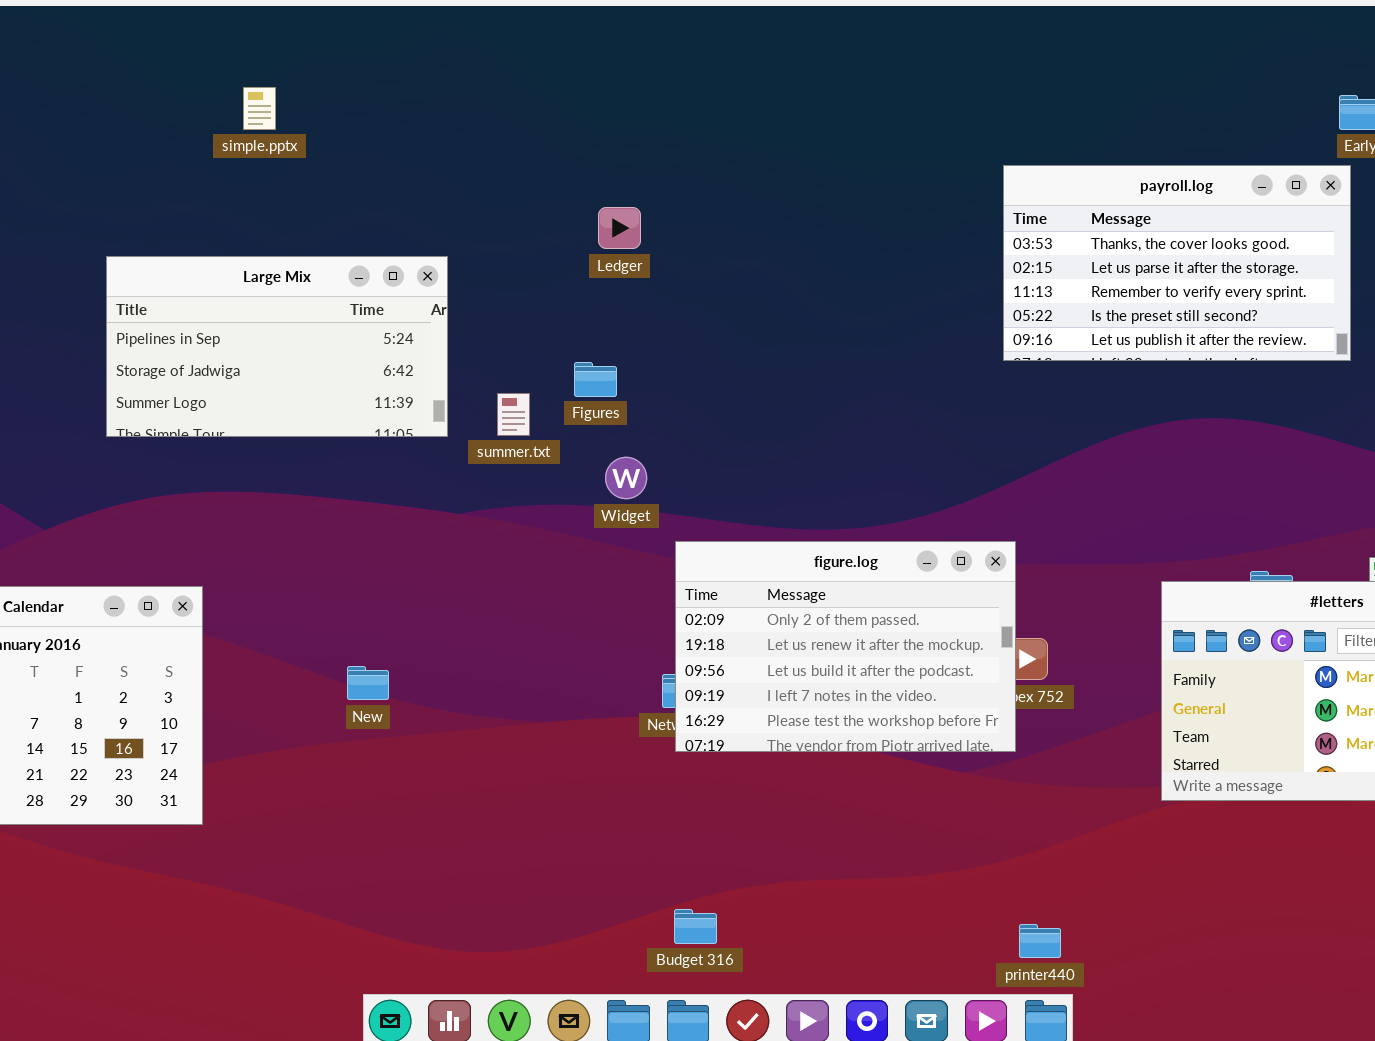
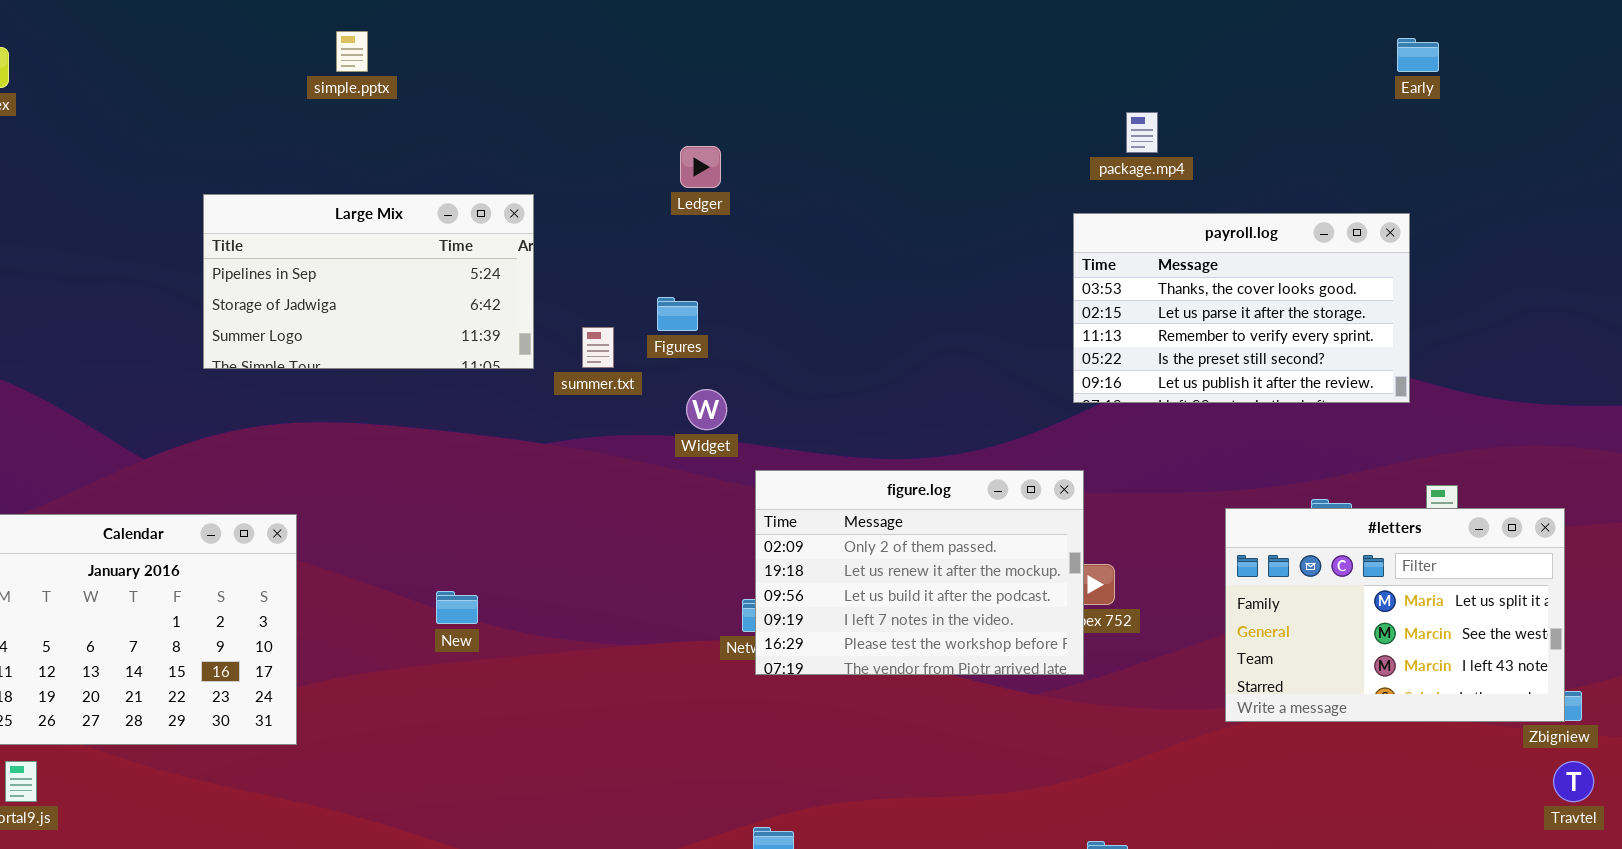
payroll.log: [1003,165,1351,361] -> [1073,213,1410,403], moved

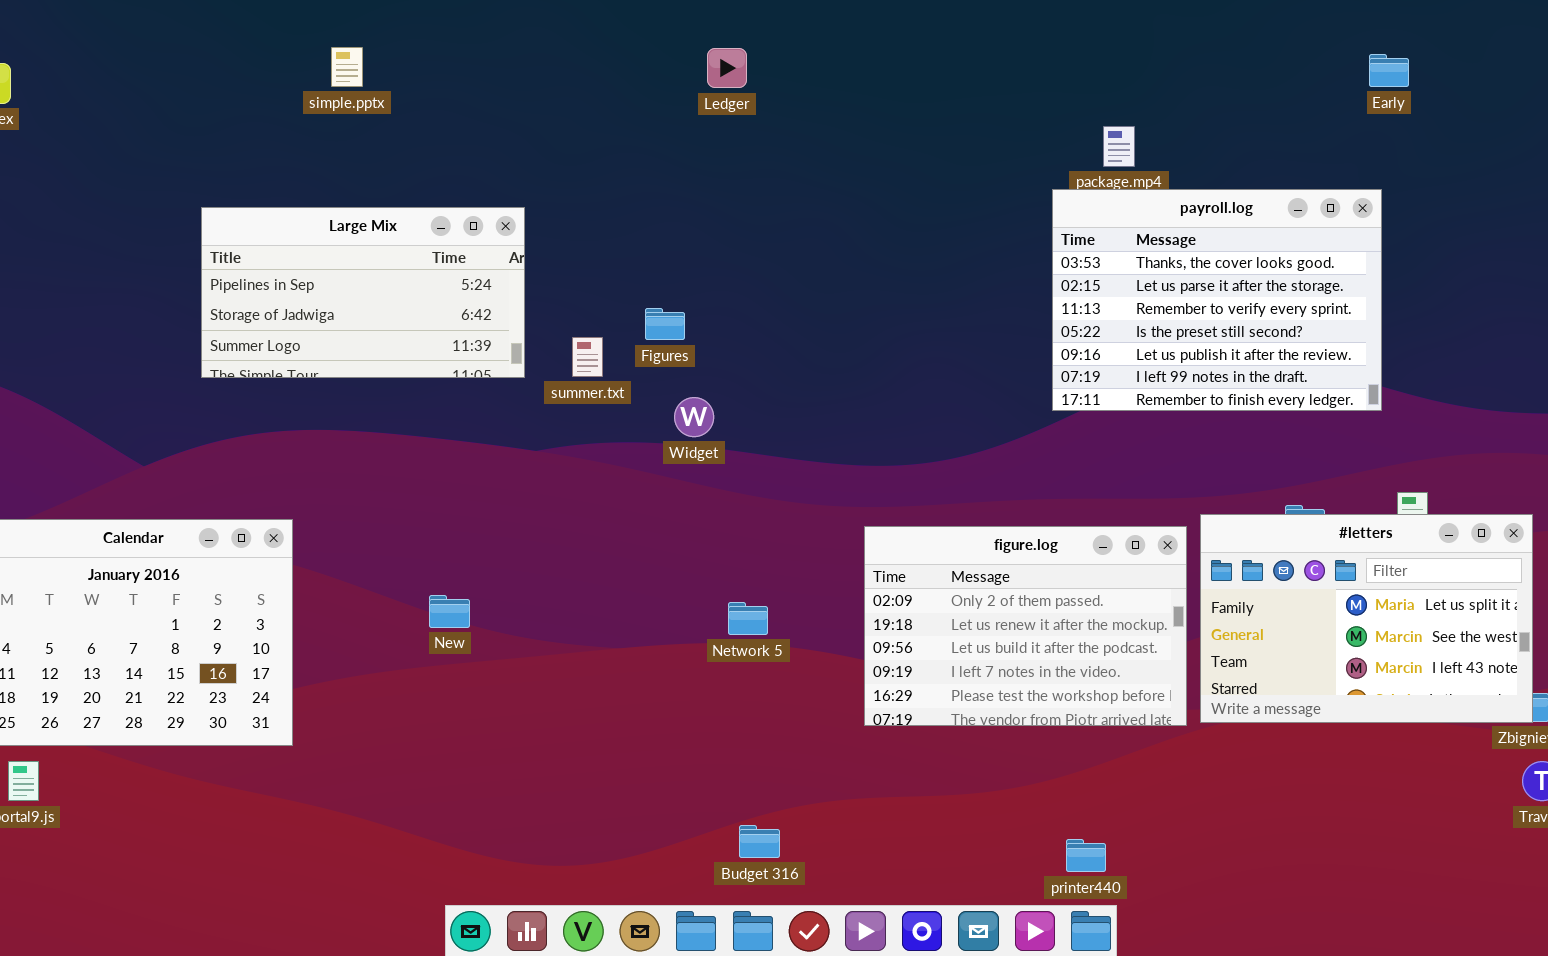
Ledger: [680,146,721,188] -> [707,48,747,88], moved
payroll.log: [1073,213,1410,403] -> [1052,189,1382,411], resized
figure.log: [755,470,1084,675] -> [864,526,1187,726], moved

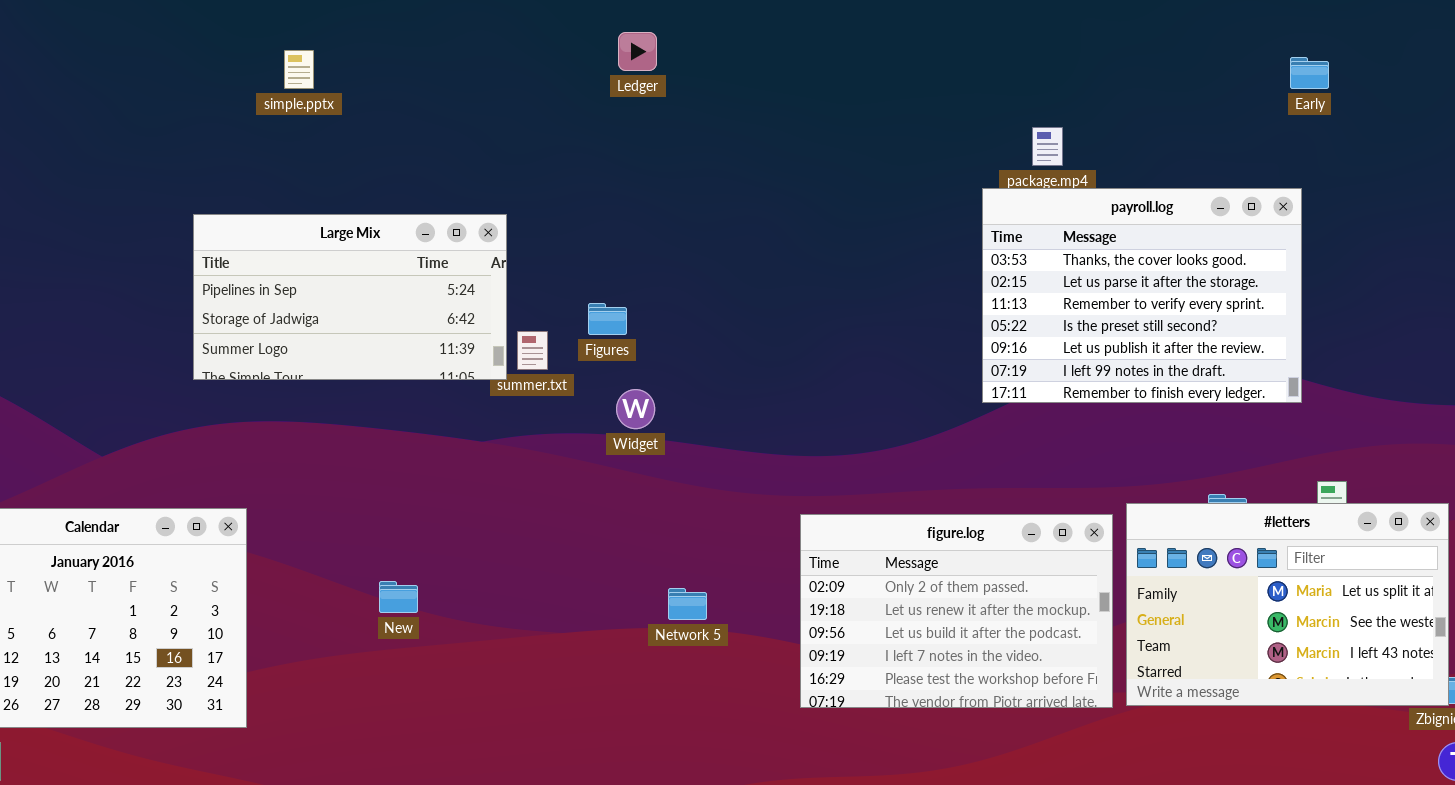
Ledger: [707,48,747,88] -> [618,32,657,71], moved
Large Mix: [201,207,525,378] -> [193,214,507,380], moved

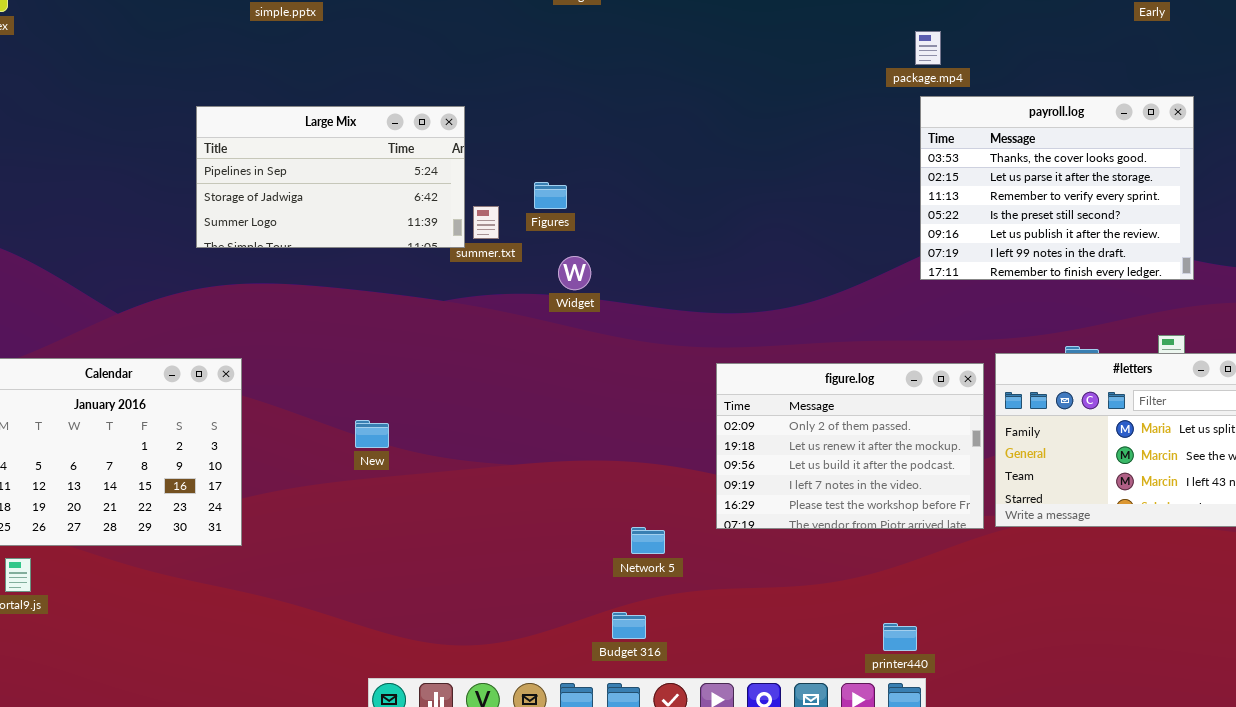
payroll.log: [982,188,1302,403] -> [920,96,1194,280], moved
Network 5: [668,588,707,620] -> [631,527,665,554], moved

